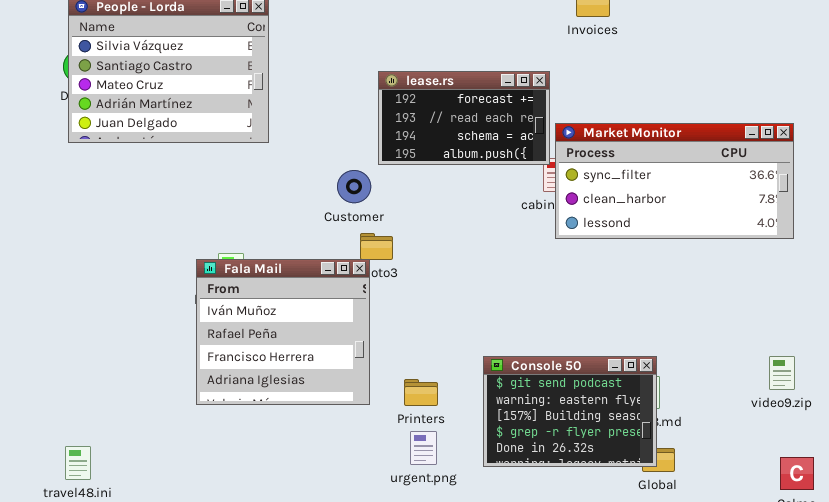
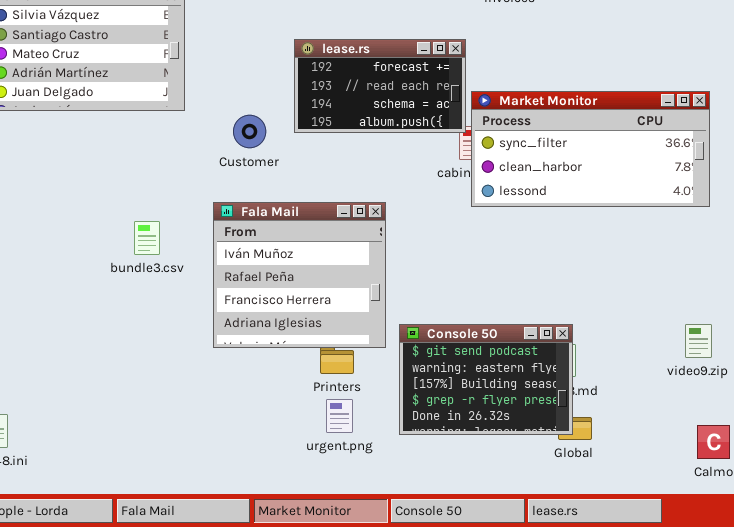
Customer: [337,170,371,203] -> [233,115,266,148], moved
Fala Mail: [196,259,370,405] -> [213,202,386,348], moved

